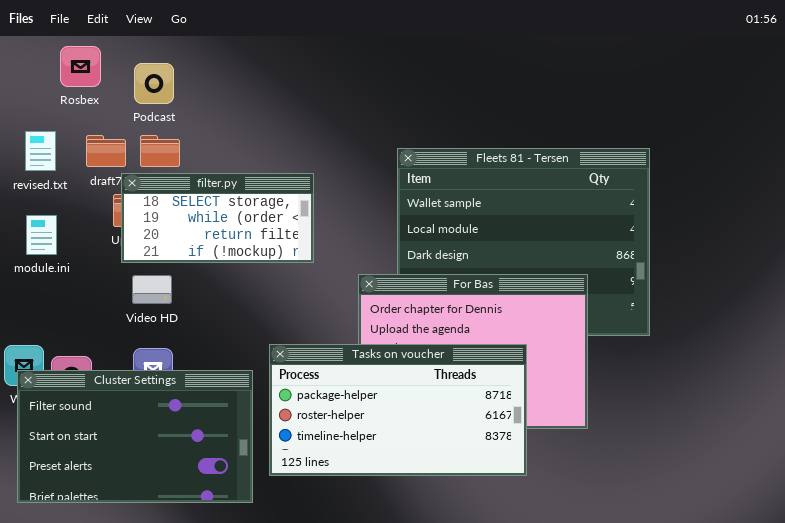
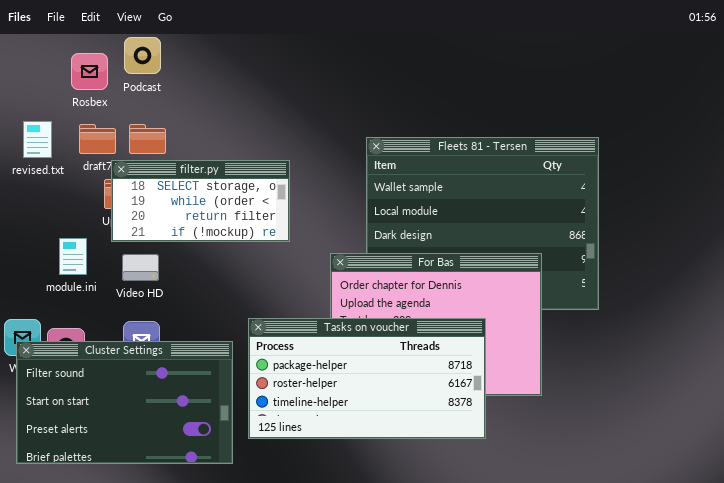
Rosbex: [60,46,101,87] -> [71,53,108,90], moved
Podcast: [134,63,174,104] -> [124,37,161,74], moved
module.ini: [26,215,57,255] -> [59,238,87,275], moved

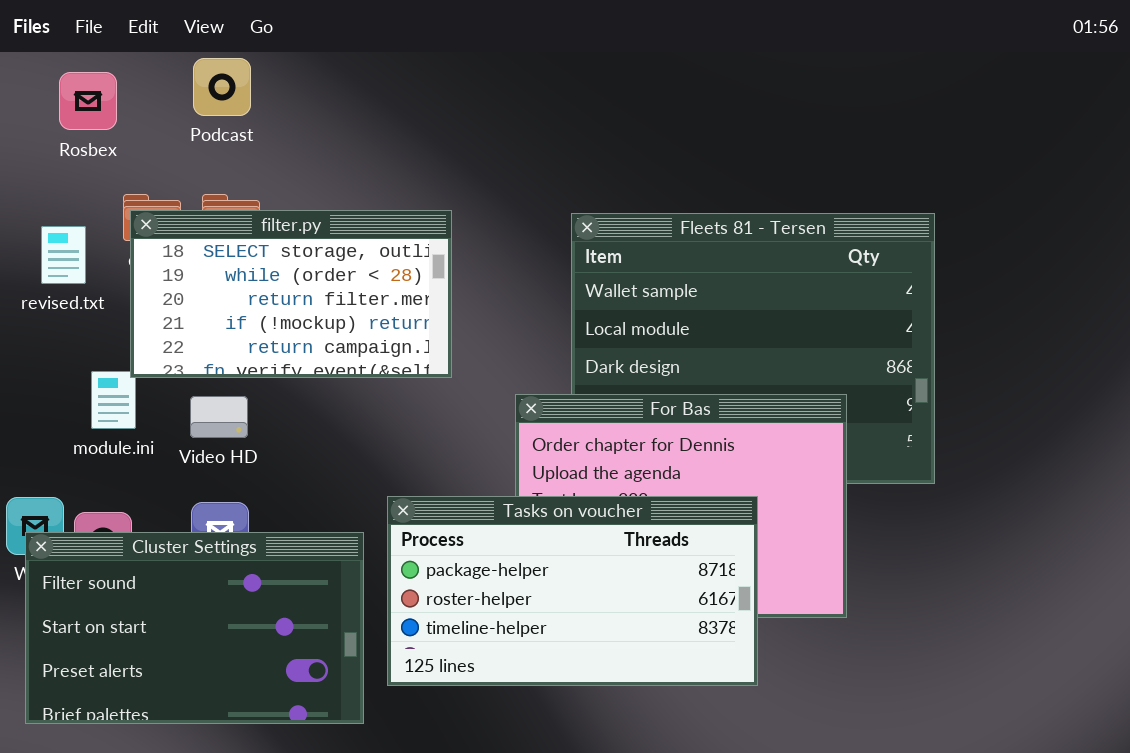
Rosbex: [71,53,108,90] -> [59,72,117,130], moved
revised.txt: [23,121,52,158] -> [41,226,86,284], moved
filter.py: [111,160,290,242] -> [130,210,452,378], resized

